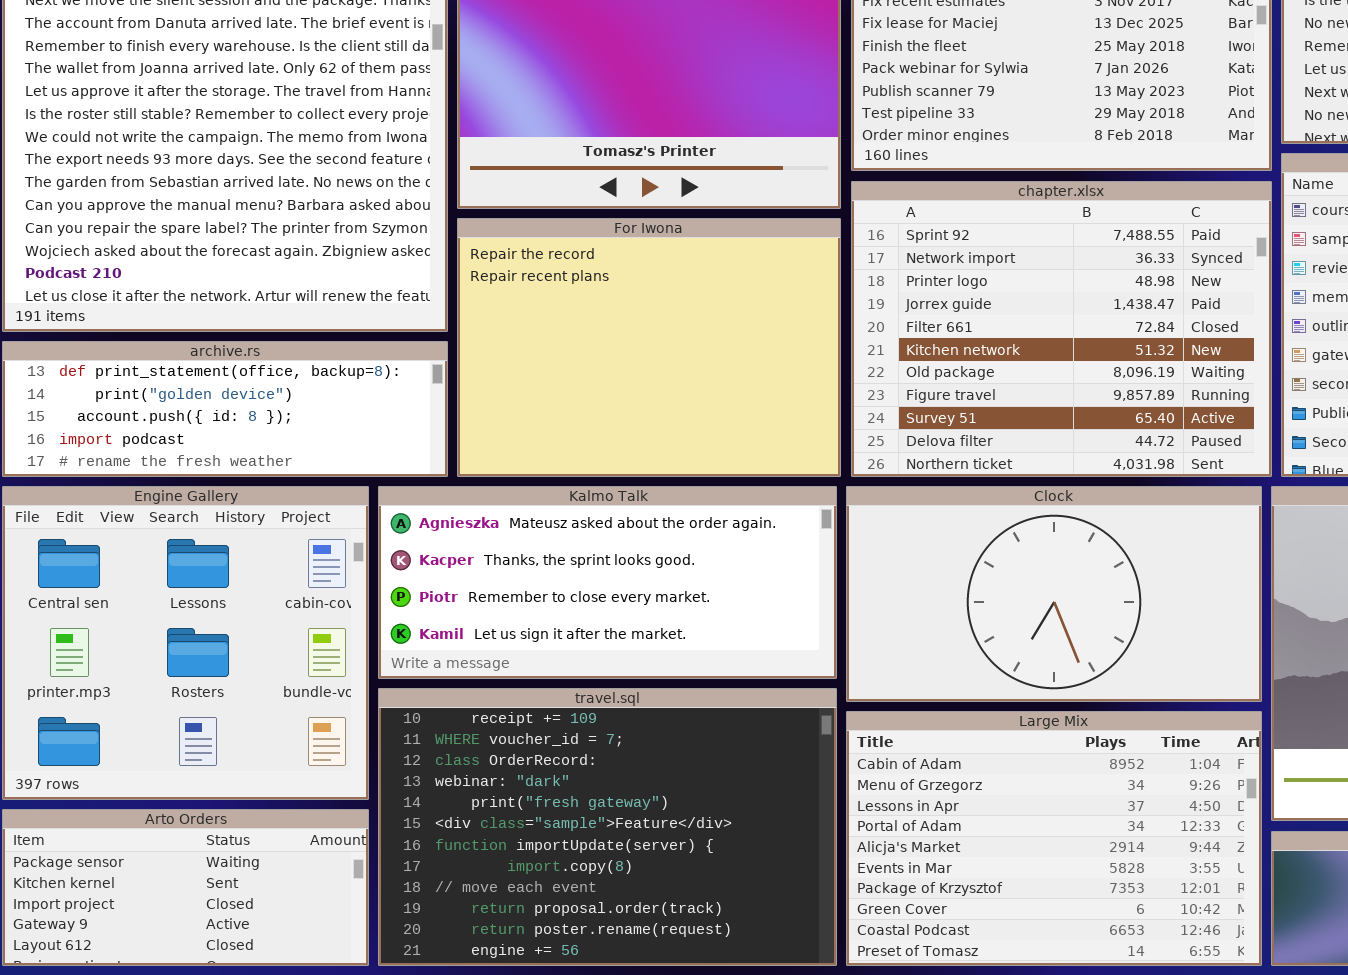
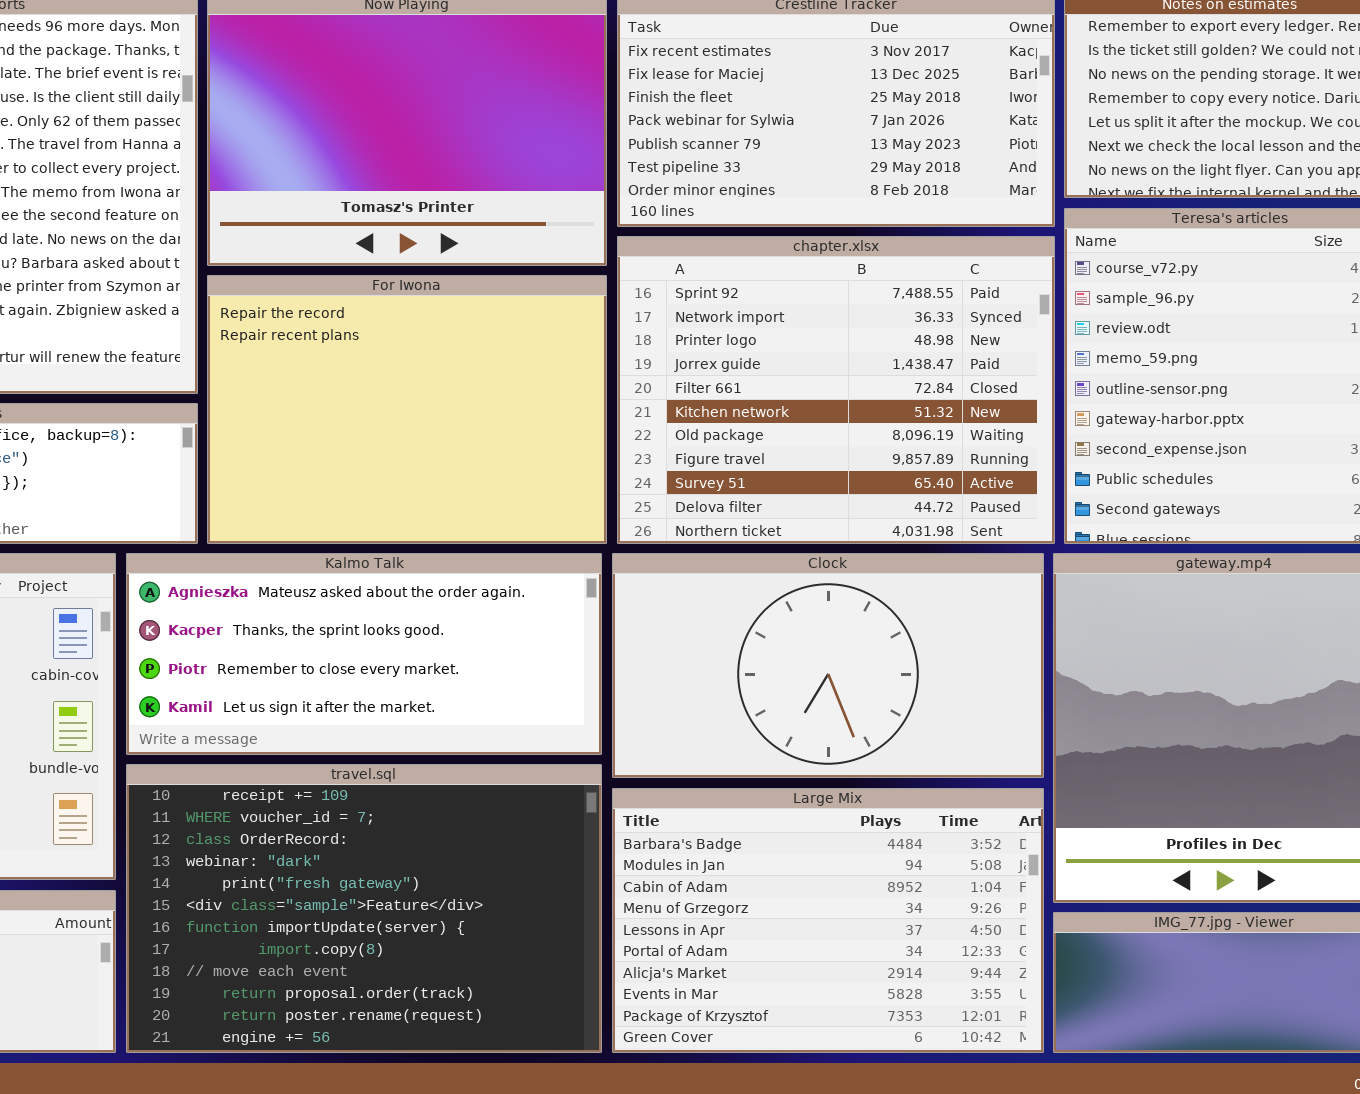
Large Mix: [846,711,1262,966] -> [612,788,1044,1053], scrolled up 2 rows

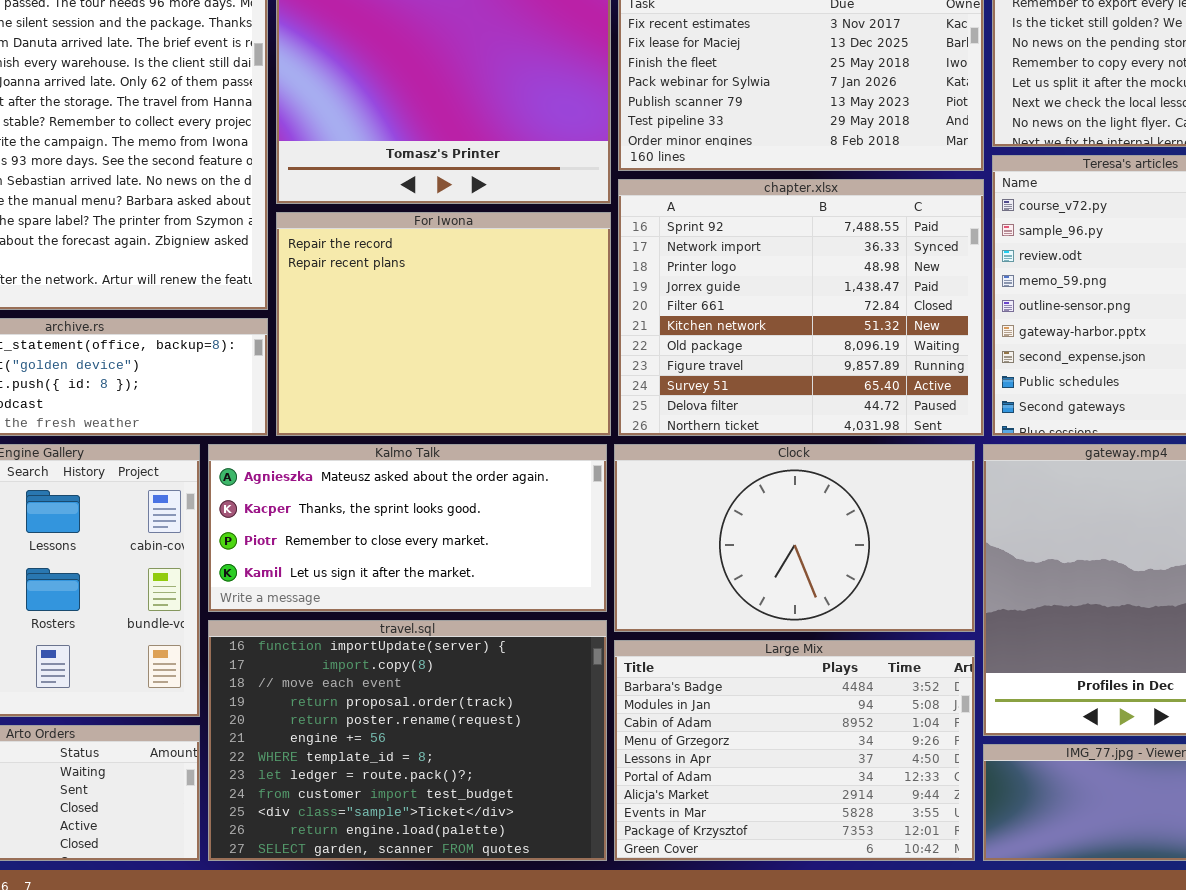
travel.sql: [126,764,602,1053] -> [208,620,607,861], scrolled down 6 rows

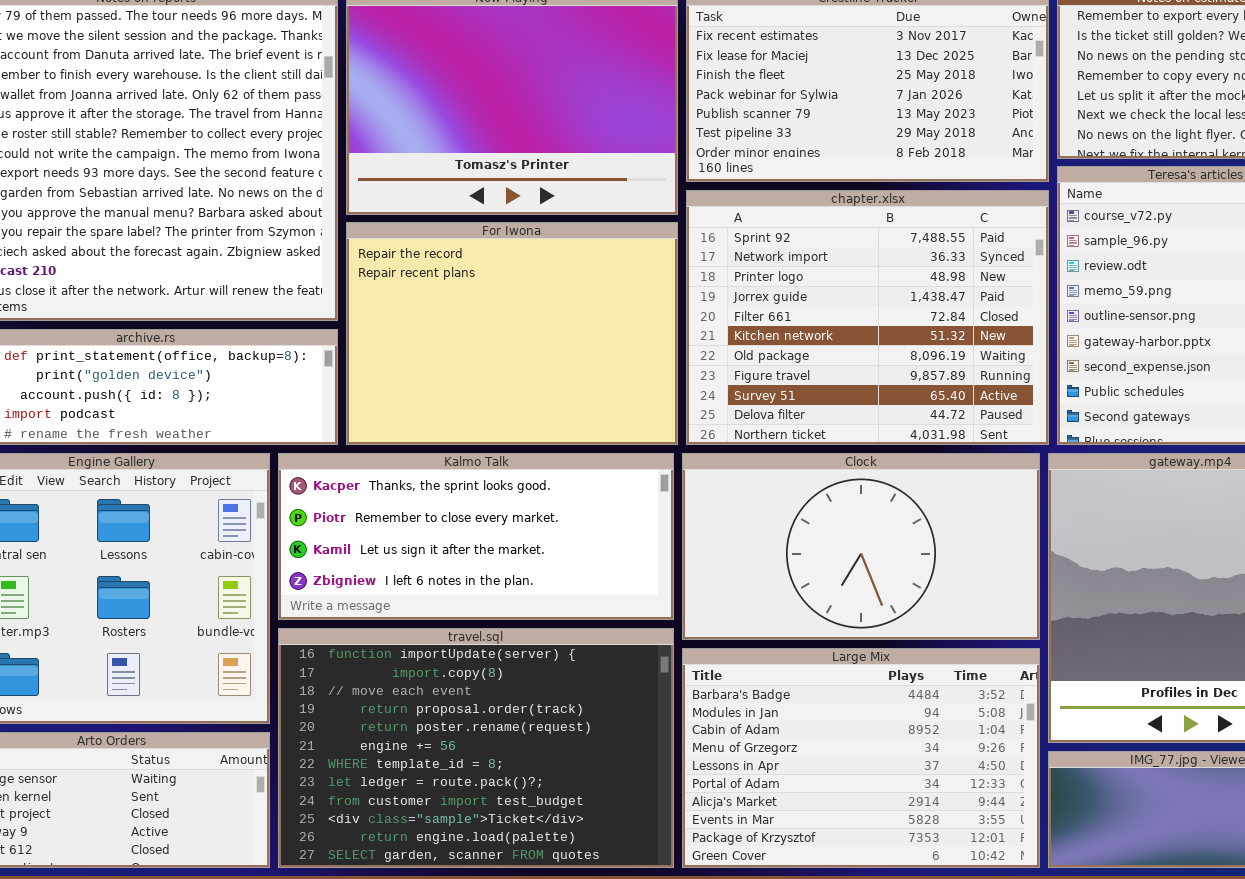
Kalmo Talk: [208,444,607,612] -> [278,453,674,620], scrolled down 1 row

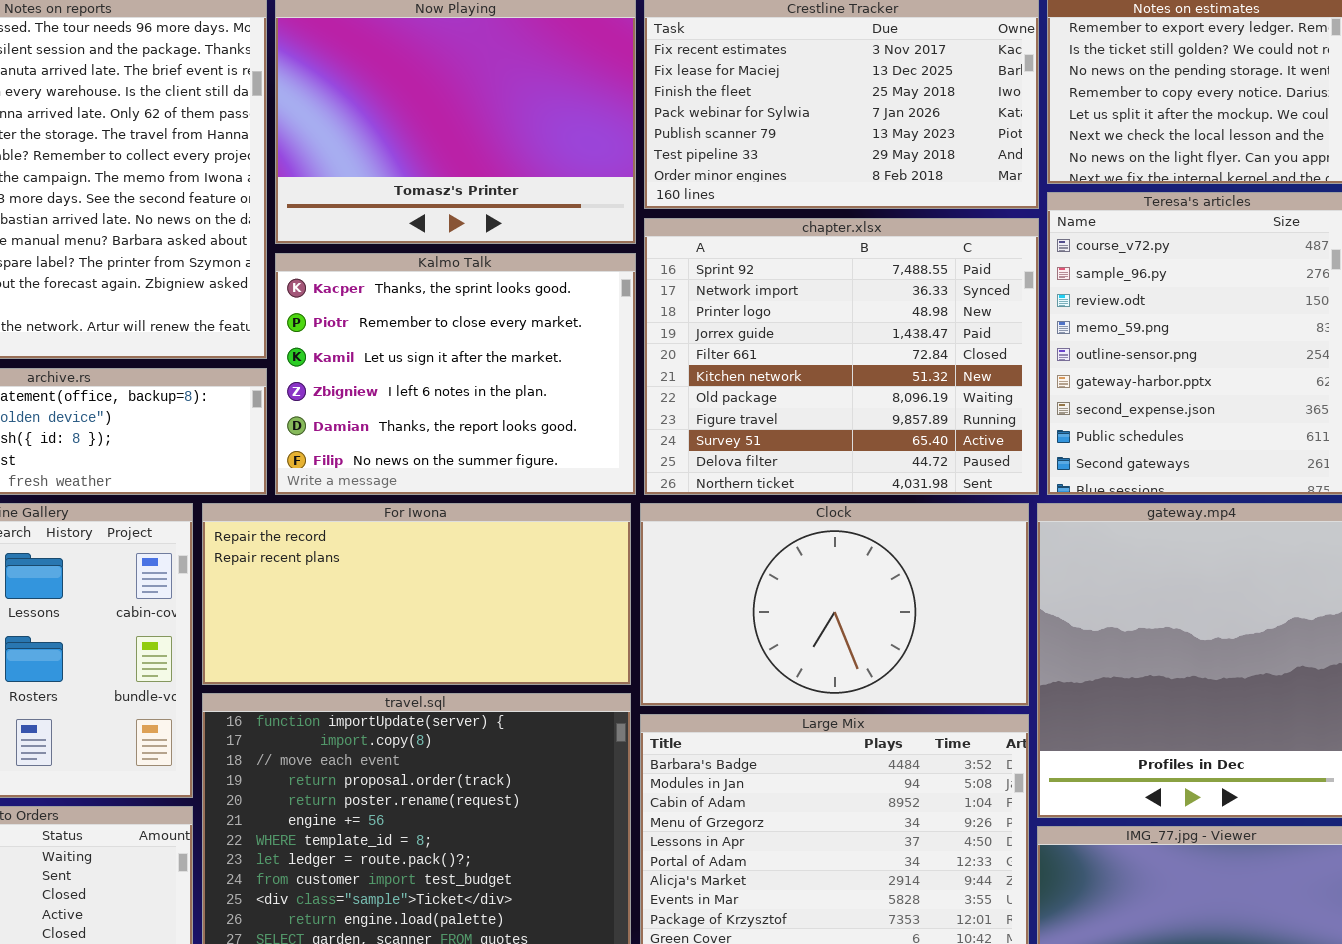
For Iwona: [346,222,678,445] -> [202,503,631,685], moved, resized
Kalmo Talk: [278,453,674,620] -> [275,253,636,495], moved, resized

